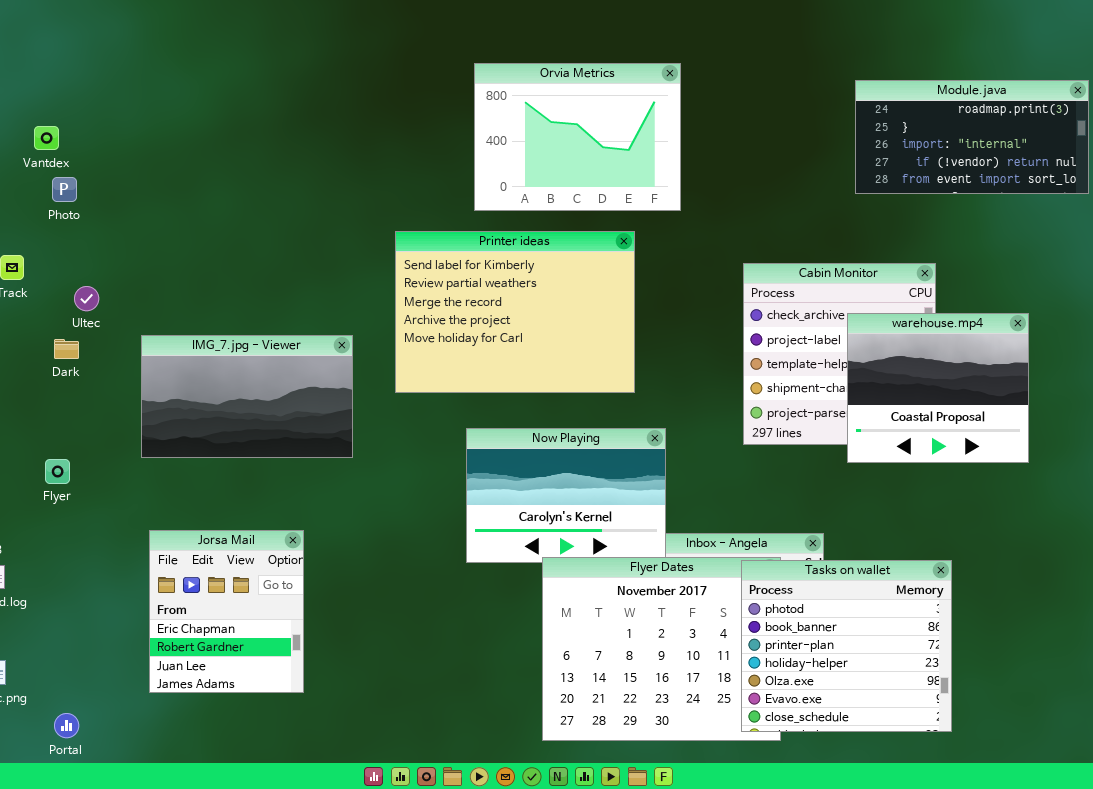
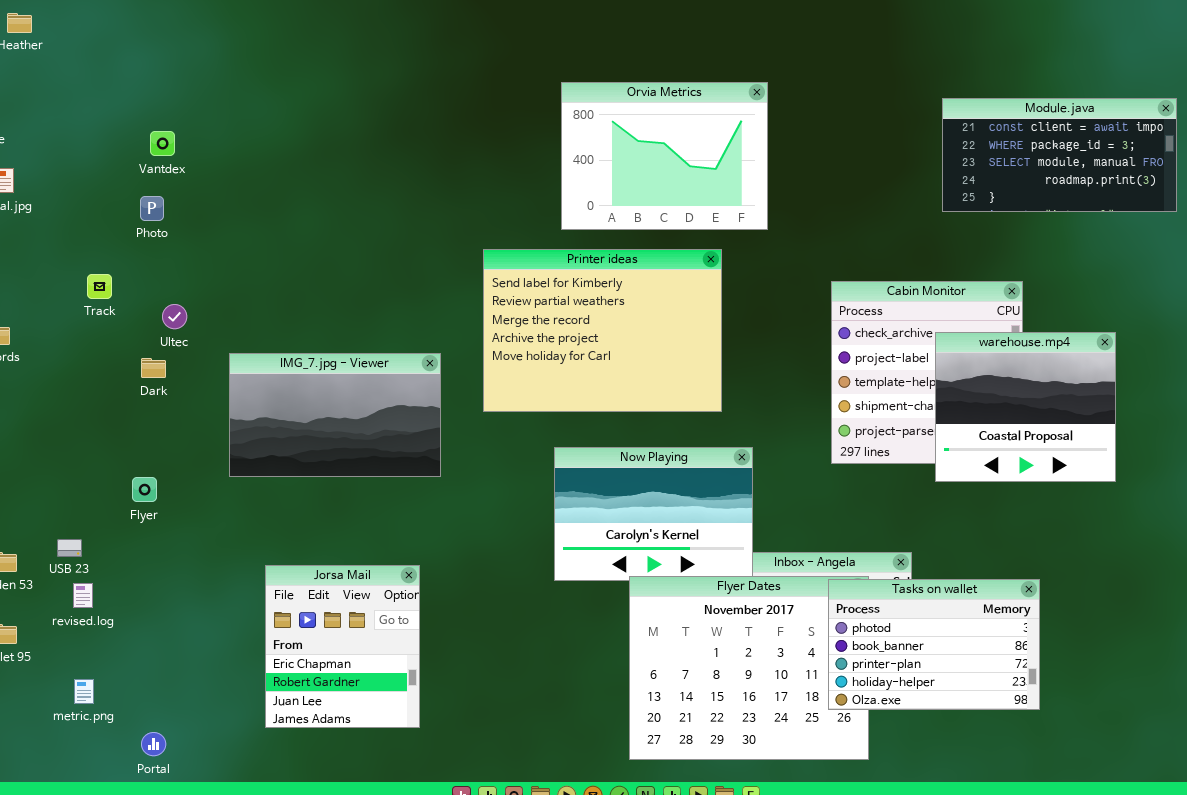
Module.java: [855,80,1089,194] -> [942,98,1177,212], scrolled up 3 rows
Vantdex: [34,126,59,150] -> [150,131,175,156], moved
Jorsa Mail: [149,530,304,693] -> [265,565,420,728], moved
Tasks on wallet: [741,560,952,732] -> [828,579,1040,710], resized

